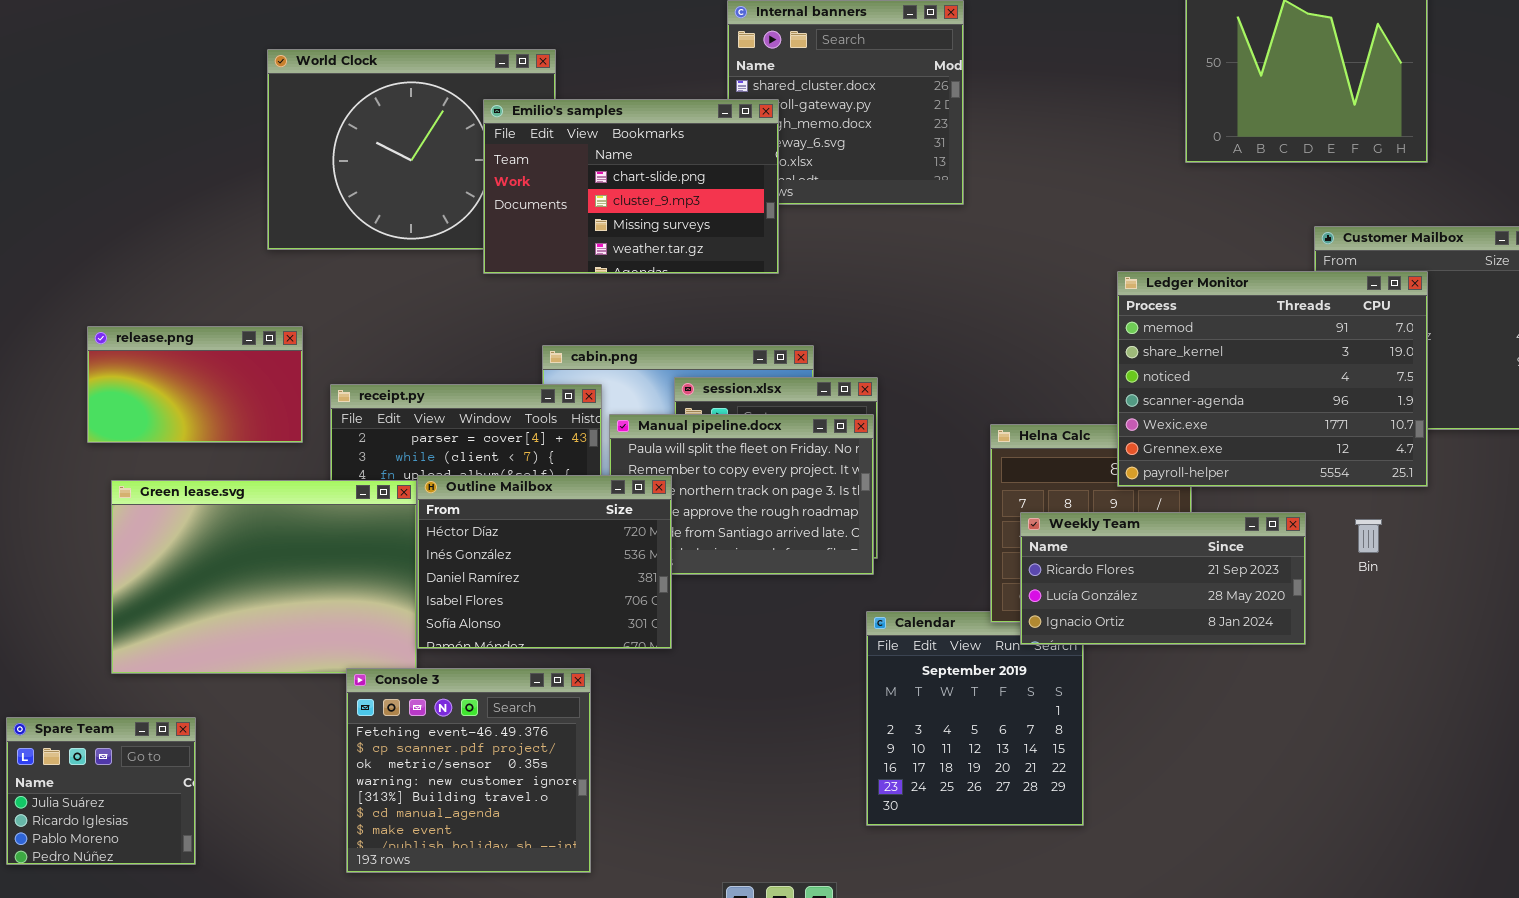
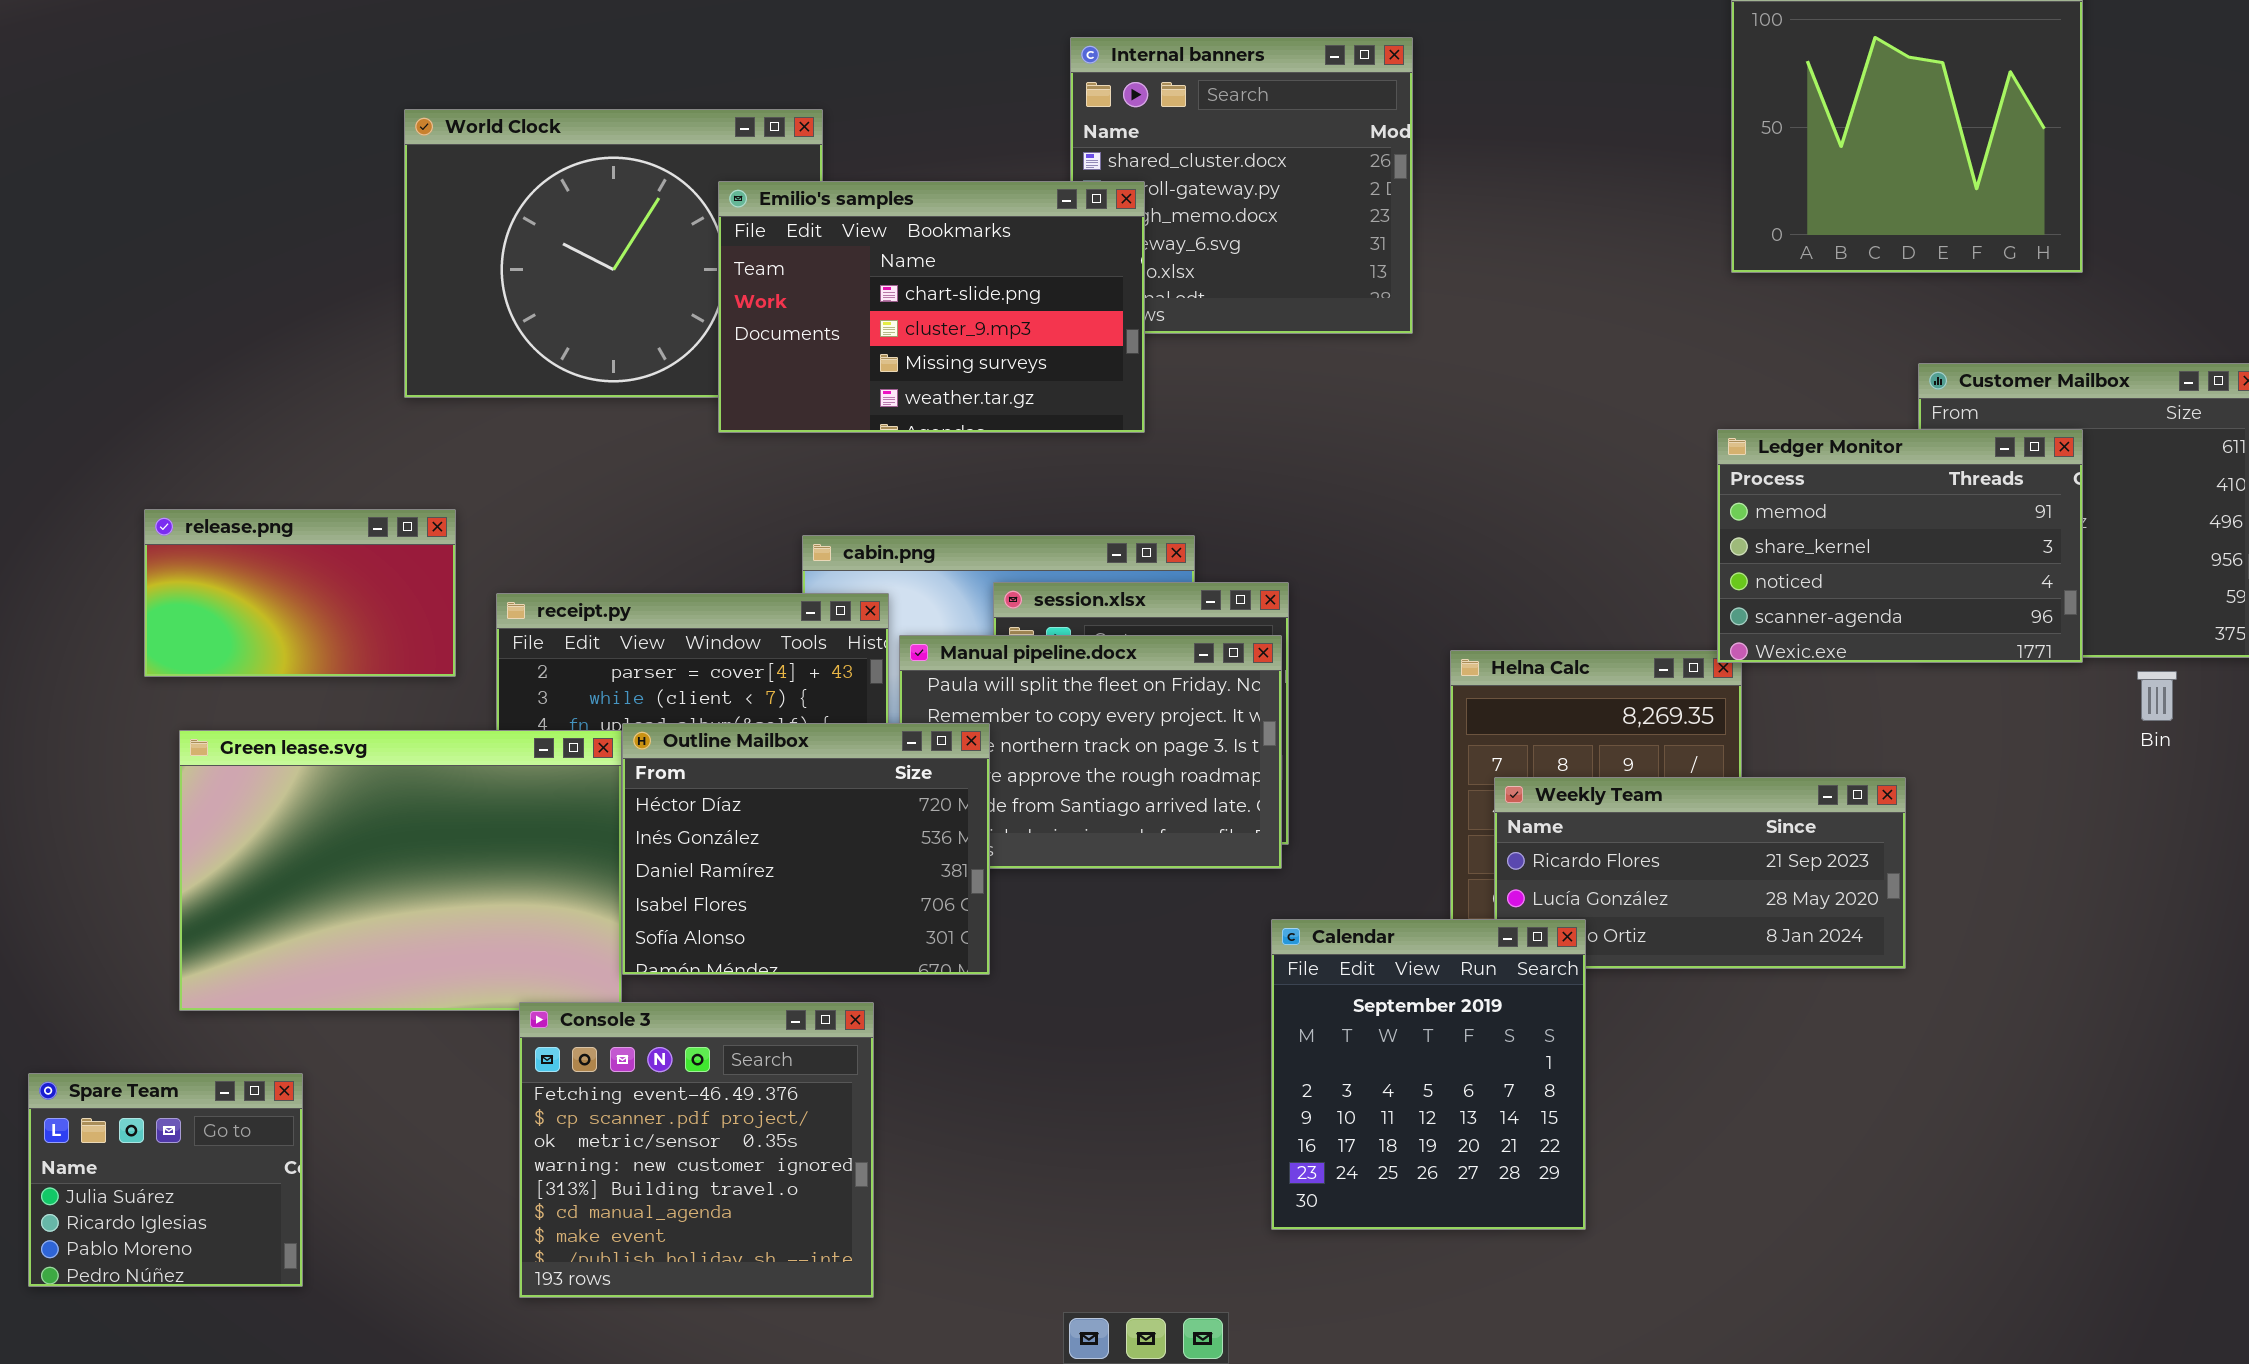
Ledger Monitor: [1117,271,1428,487] -> [1717,429,2083,663], resized
Bin: [1355,519,1382,553] -> [2137,671,2177,721], moved
Calendar: [866,611,1084,826] -> [1271,919,1586,1230], raised

